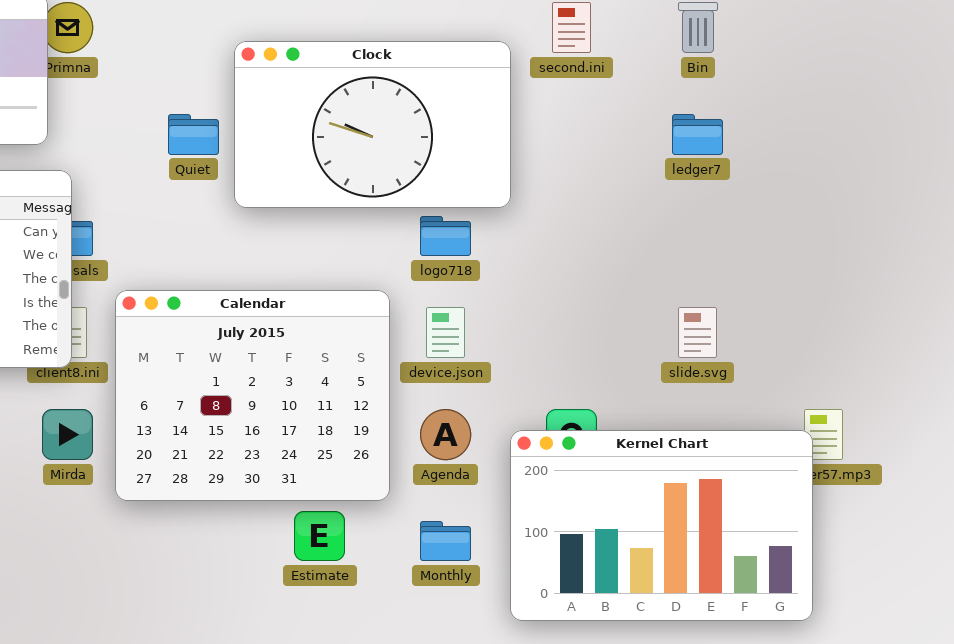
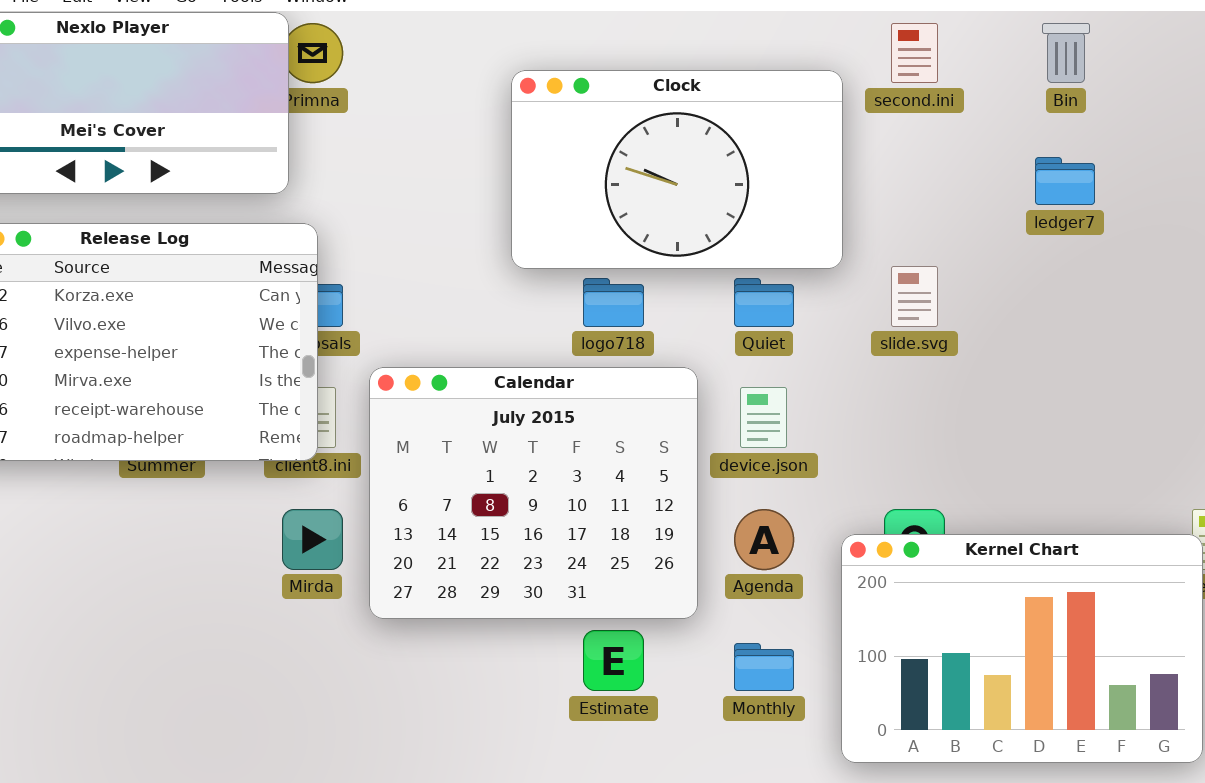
Quiet: [168,114,219,155] -> [734,278,794,327], moved
logo718: [420,216,471,256] -> [583,278,644,327], moved
slide.svg: [678,307,717,358] -> [891,266,938,327], moved

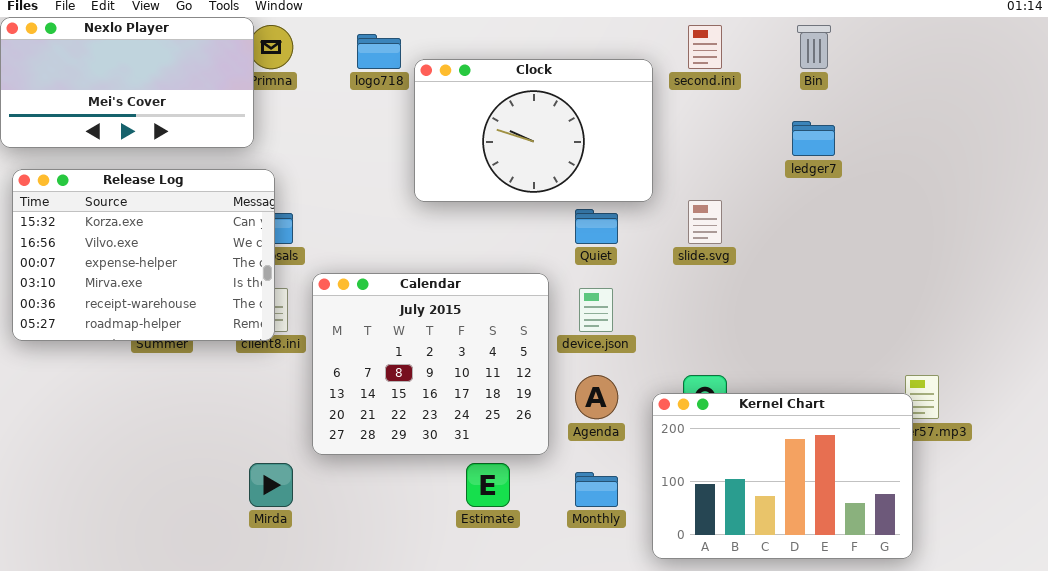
logo718: [583,278,644,327] -> [357,34,401,69], moved
Mirda: [282,509,343,570] -> [249,463,293,507], moved

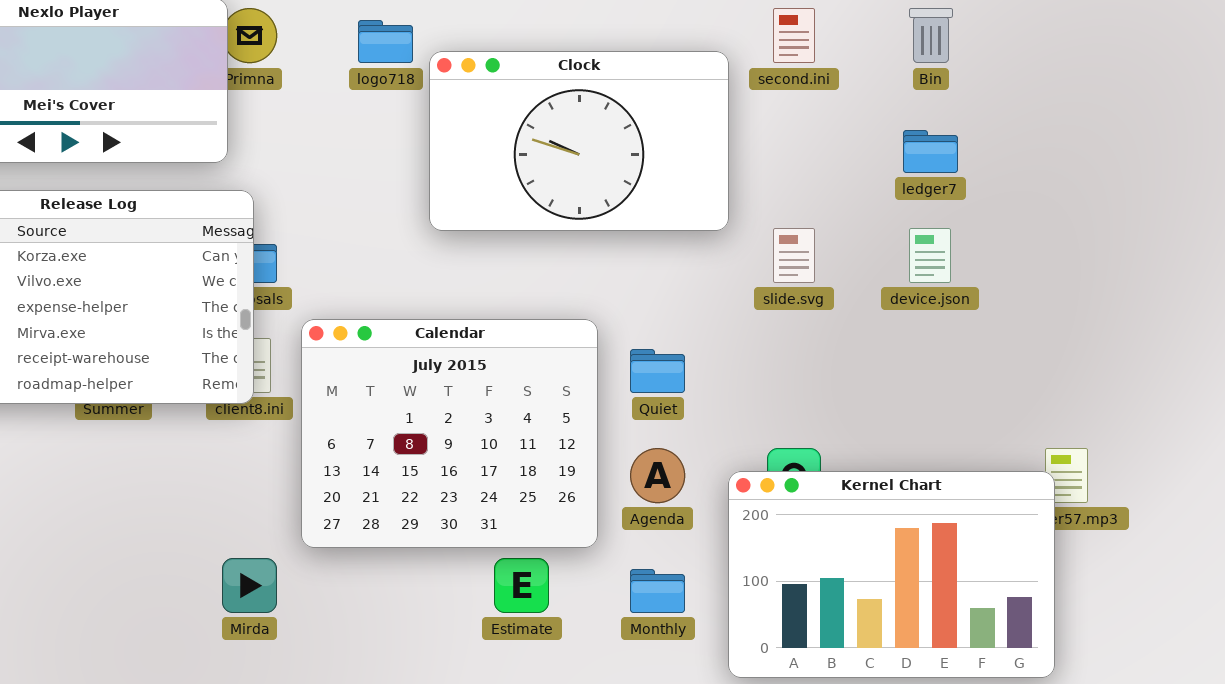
Quiet: [575,209,618,244] -> [630,349,685,393], moved
device.json: [579,288,613,332] -> [909,228,951,283], moved

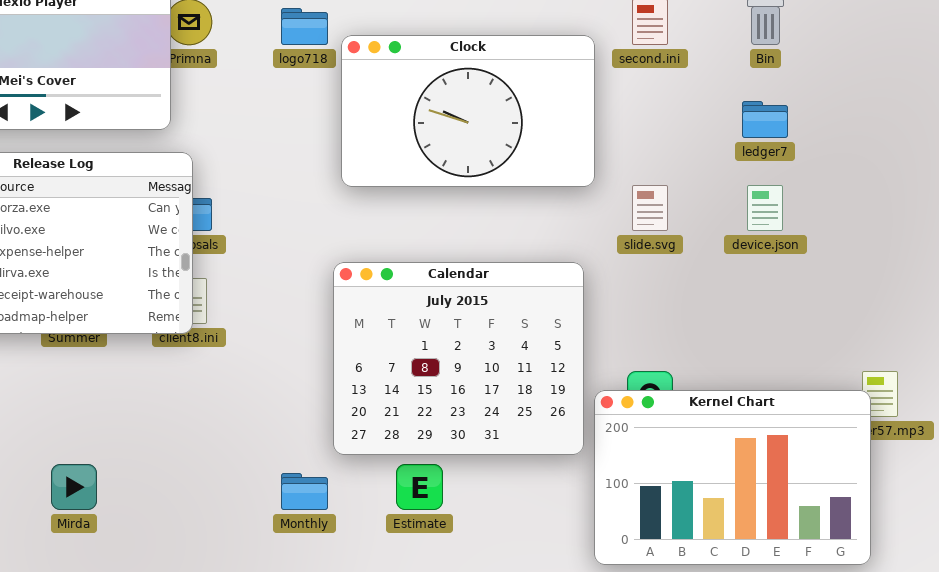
Calendar: [301,319,598,548] -> [333,262,584,455], moved
Mirda: [222,558,277,613] -> [51,464,97,510], moved
Monthly: [630,569,685,613] -> [281,473,328,510], moved

